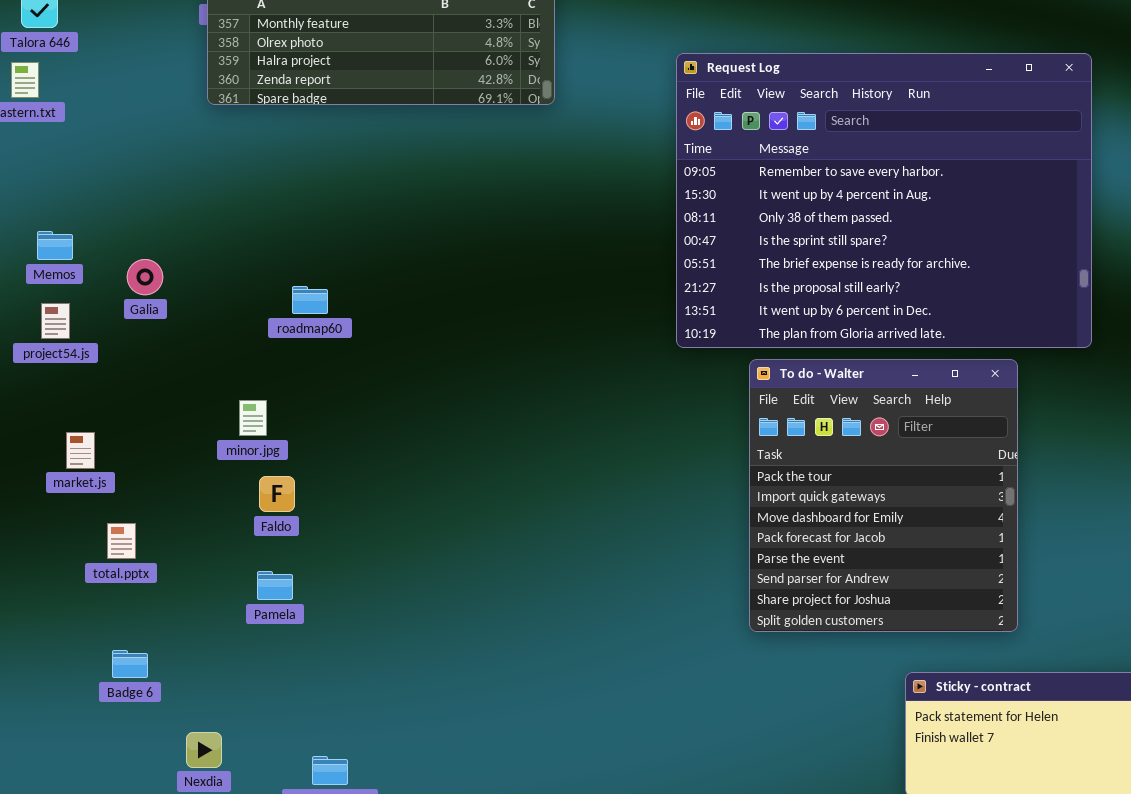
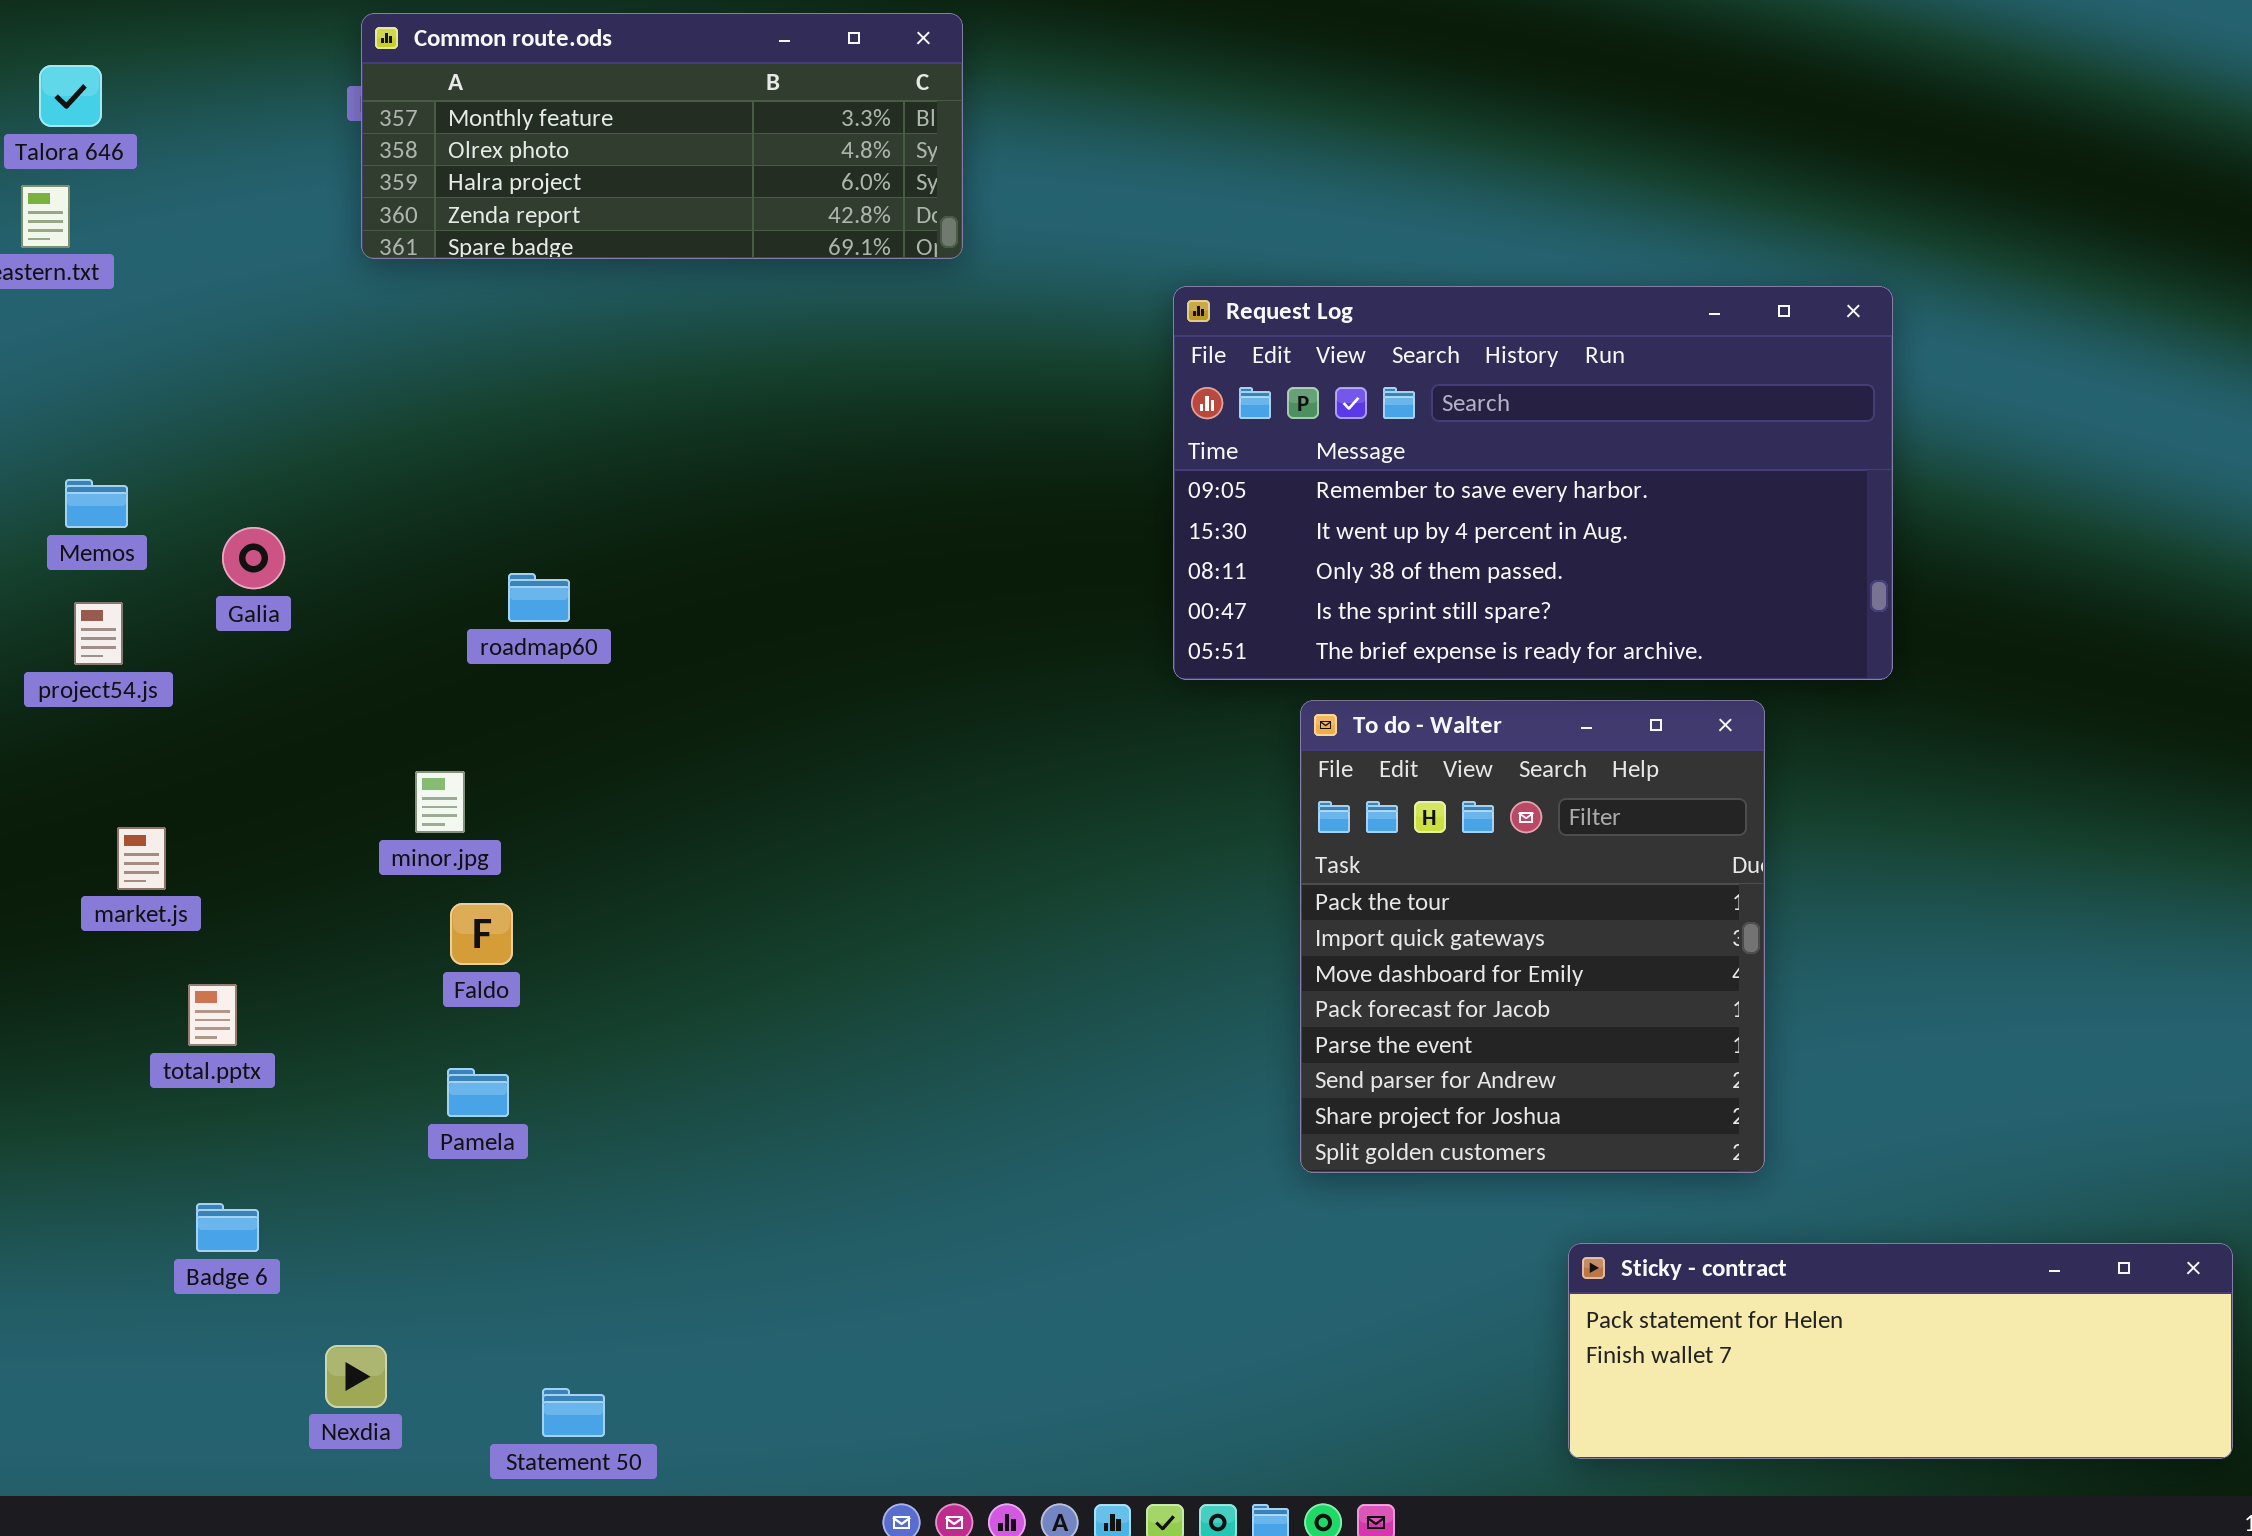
Request Log: [676,53,1092,348] -> [1173,286,1893,680], resized

